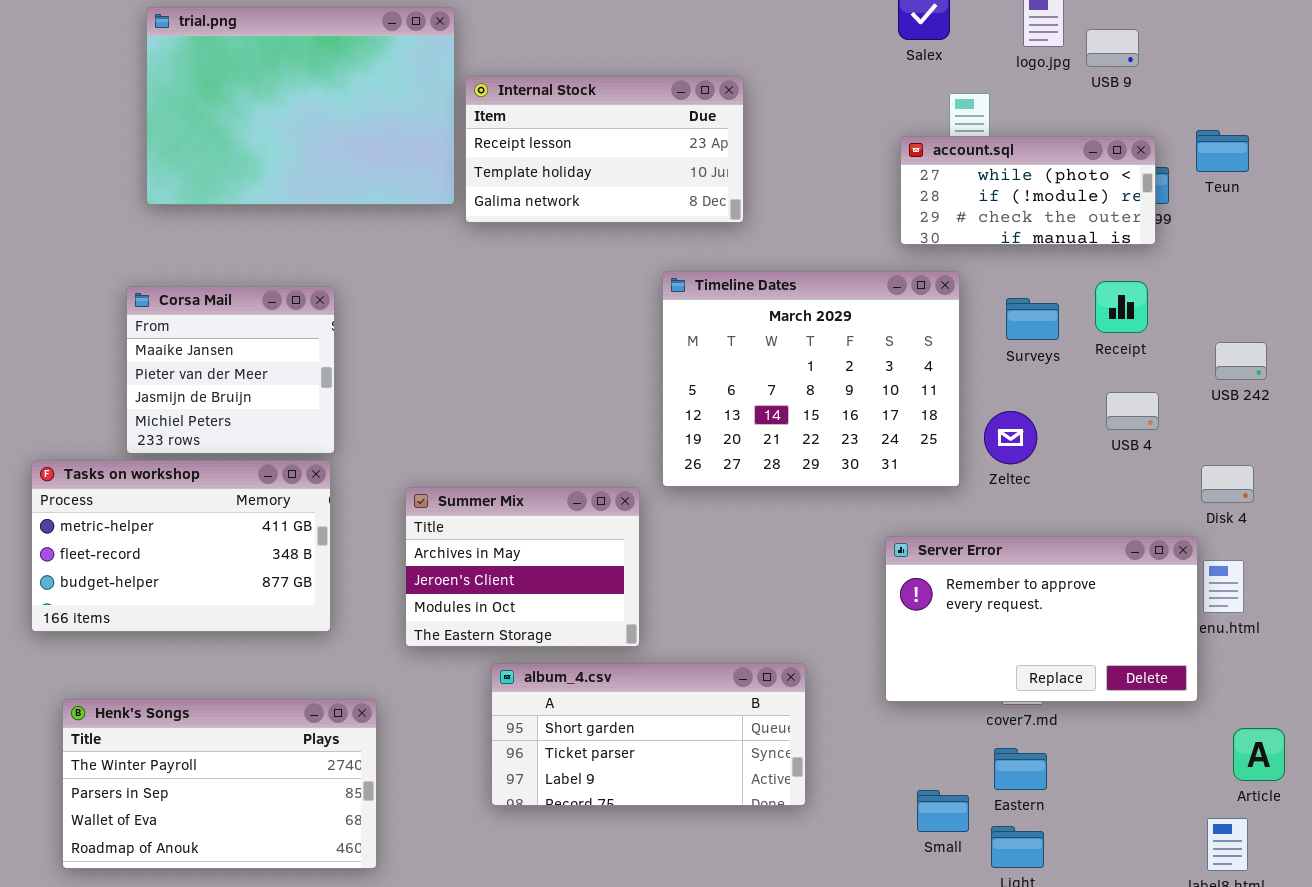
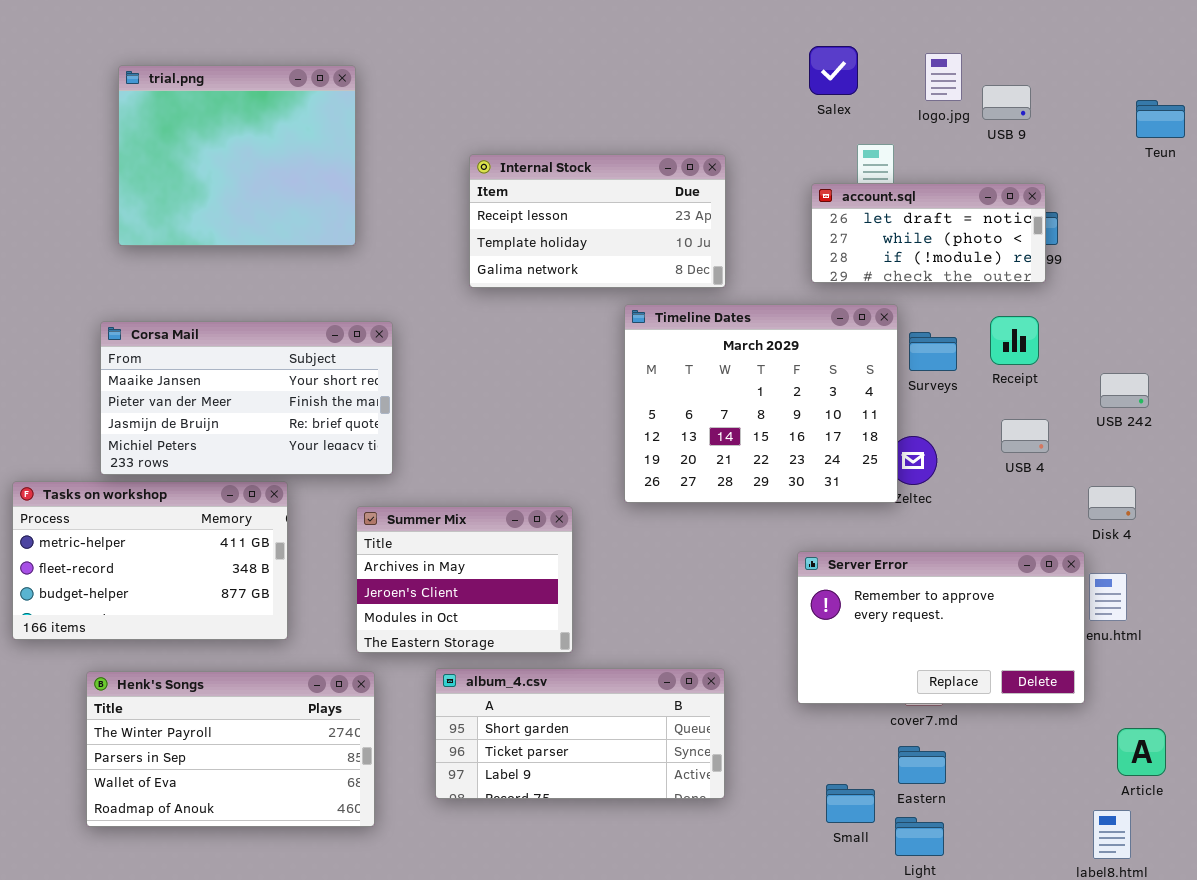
trial.png: [146,7,455,205] -> [118,65,356,246], resized
Internal Stock: [465,76,744,223] -> [469,154,726,288], moved
Teun: [1196,130,1249,172] -> [1136,100,1185,138], moved
account.sql: [900,136,1156,245] -> [811,183,1046,283], scrolled up 1 row
Timeline Dates: [662,271,960,487] -> [624,304,898,503], moved
Corsa Mail: [126,286,335,454] -> [100,321,393,475], resized
Henk's Songs: [62,699,377,869] -> [86,671,375,827], moved

